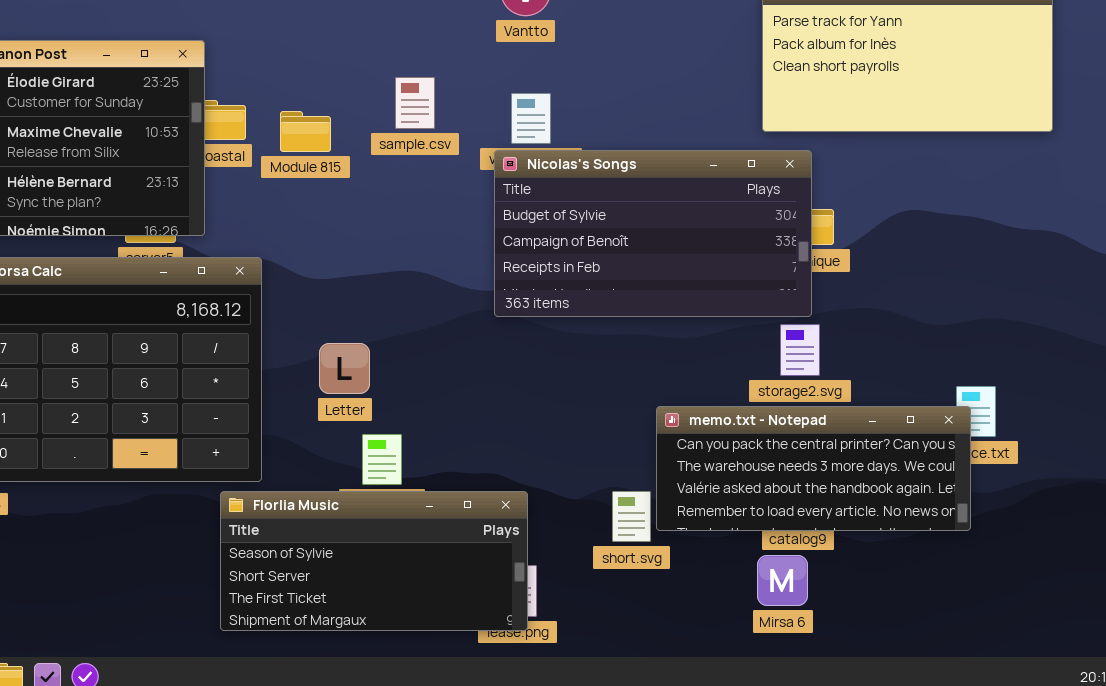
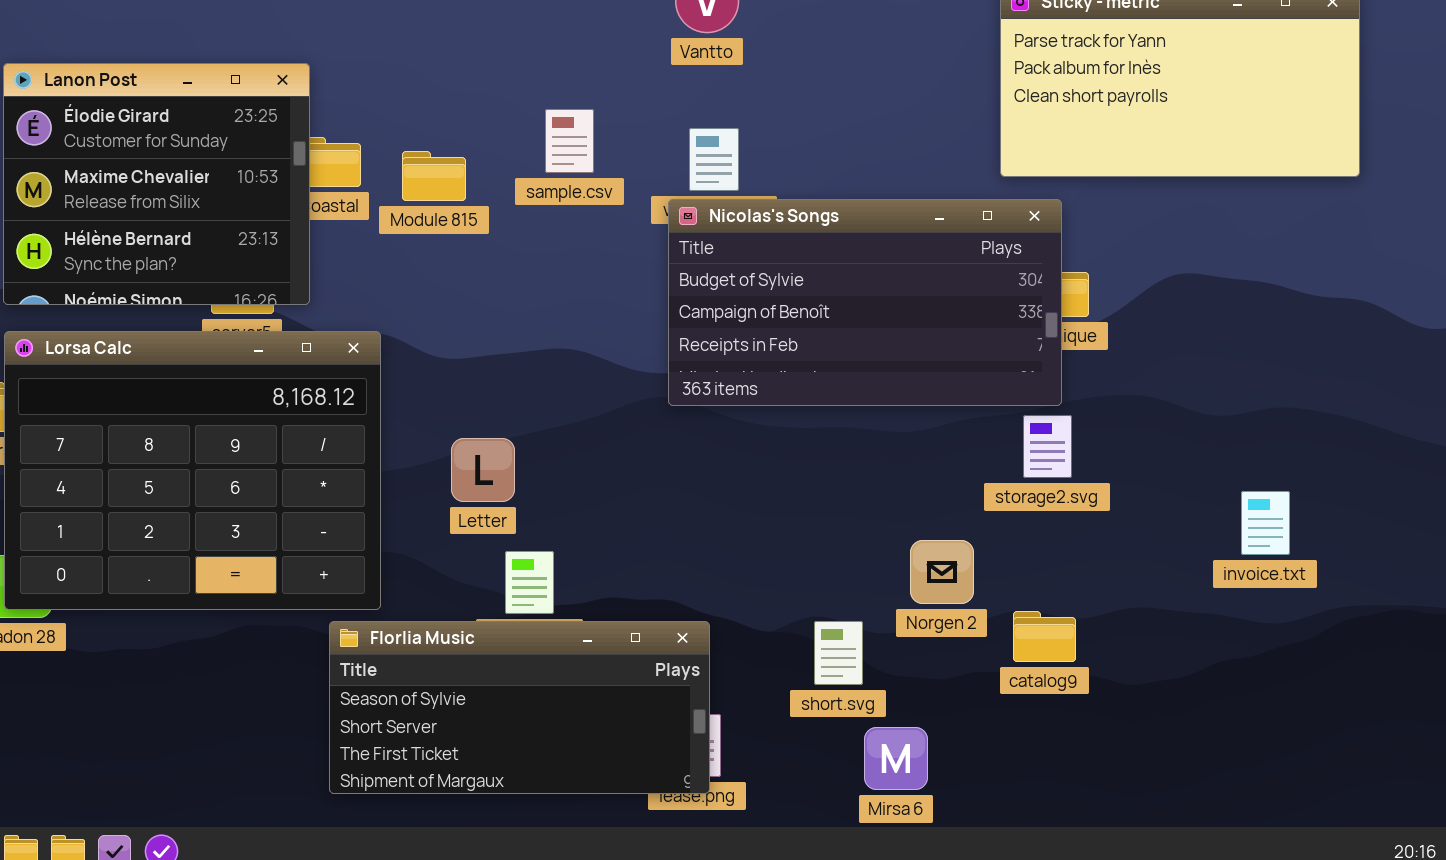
memo.txt - Notepad: [656,406,971,531] -> none, closed
Mirsa 6: [757,555,808,606] -> [864,727,928,790], moved

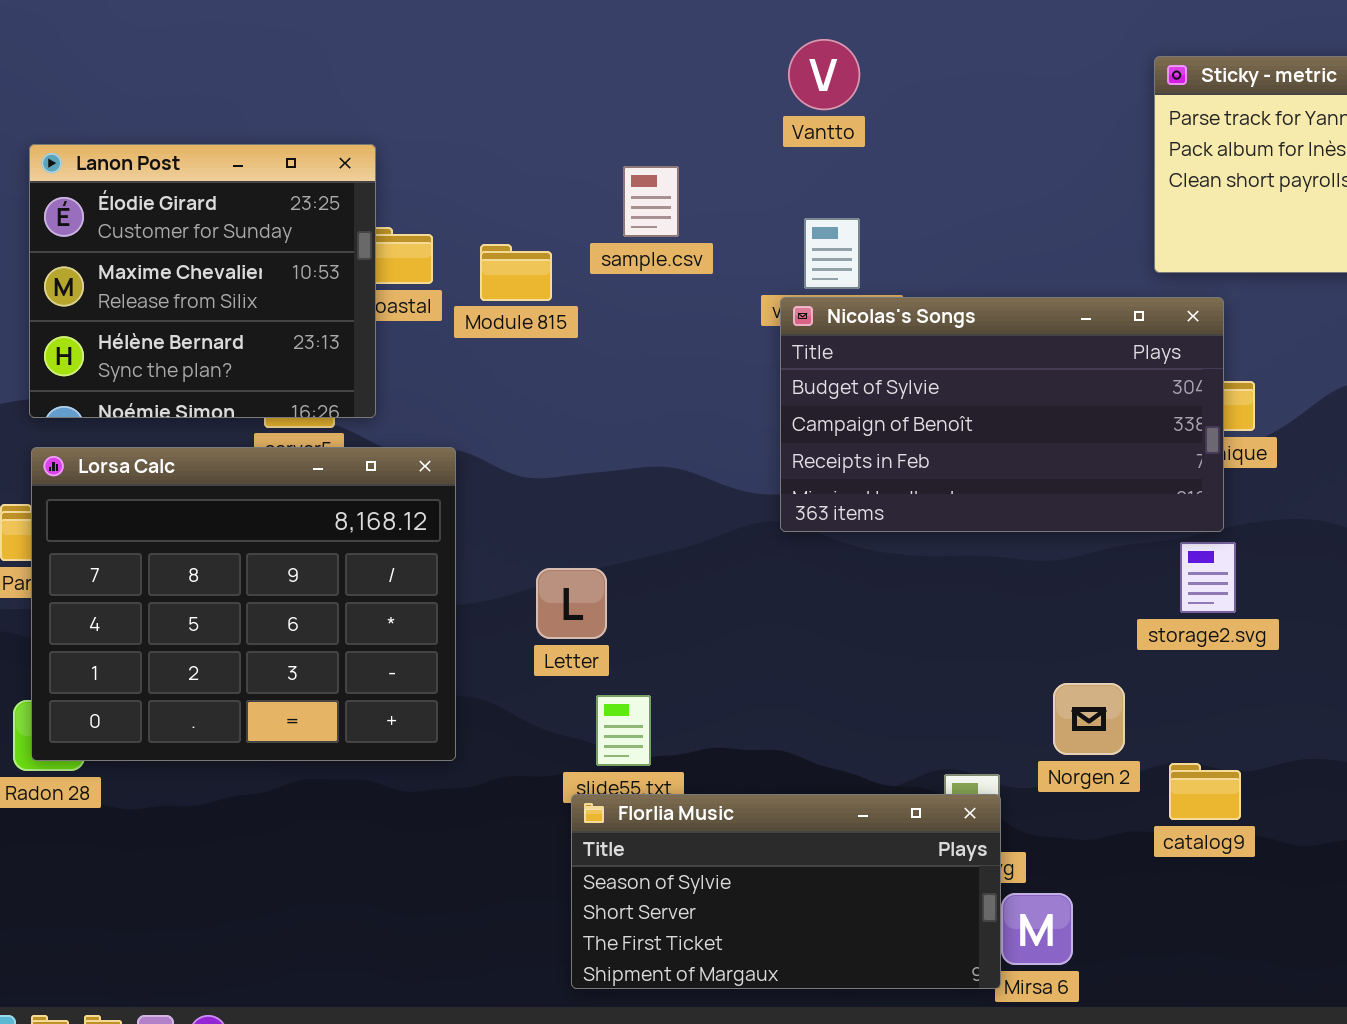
sample.csv: [545,109,594,173] -> [623,166,679,237], moved
Florlia Music: [329,621,710,794] -> [571,794,1001,989], moved

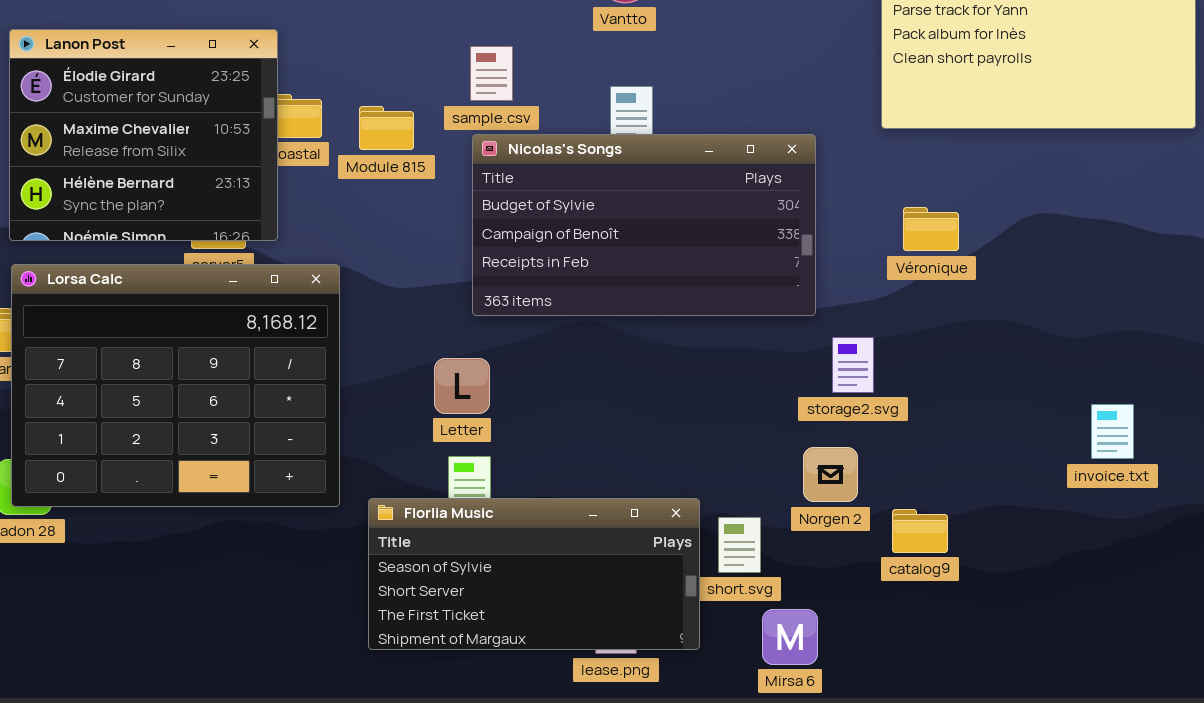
Nicolas's Songs: [780,297,1224,532] -> [472,134,816,316], moved
storage2.svg: [1180,542,1236,613] -> [832,337,874,393], moved
Letter: [536,568,607,639] -> [434,358,490,414], moved
Florlia Music: [571,794,1001,989] -> [368,498,700,650], moved

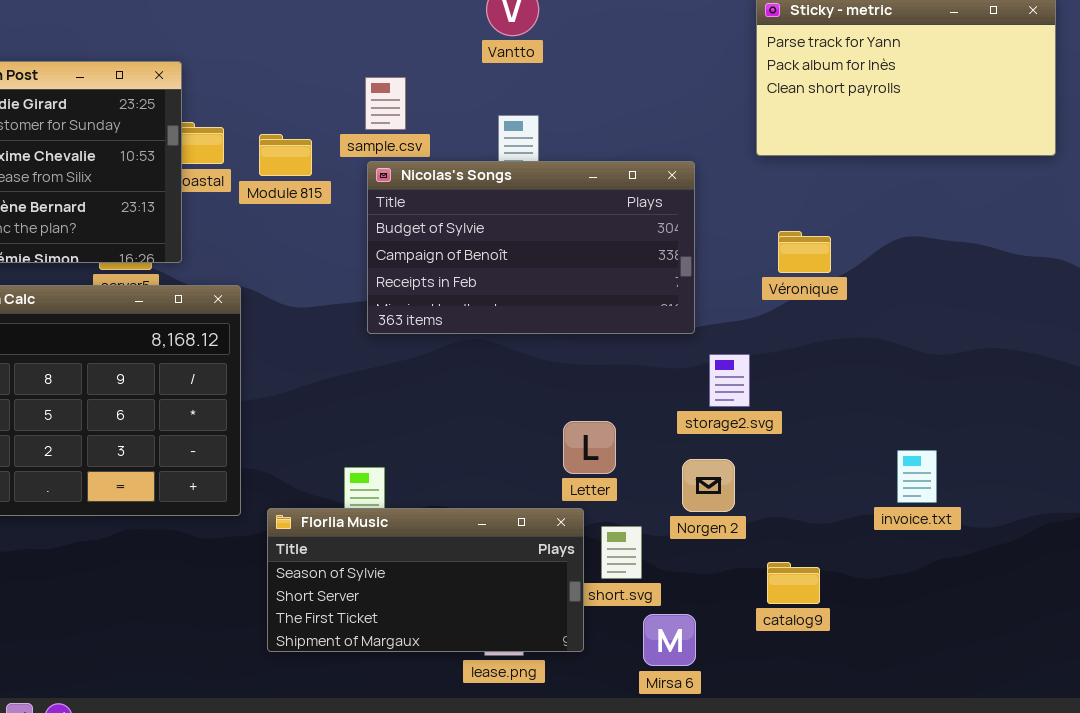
Letter: [434,358,490,414] -> [563,421,616,474], moved
invoice.txt: [1091,404,1134,459] -> [897,450,937,503], moved
catalog9: [892,509,948,553] -> [767,562,820,604], moved

